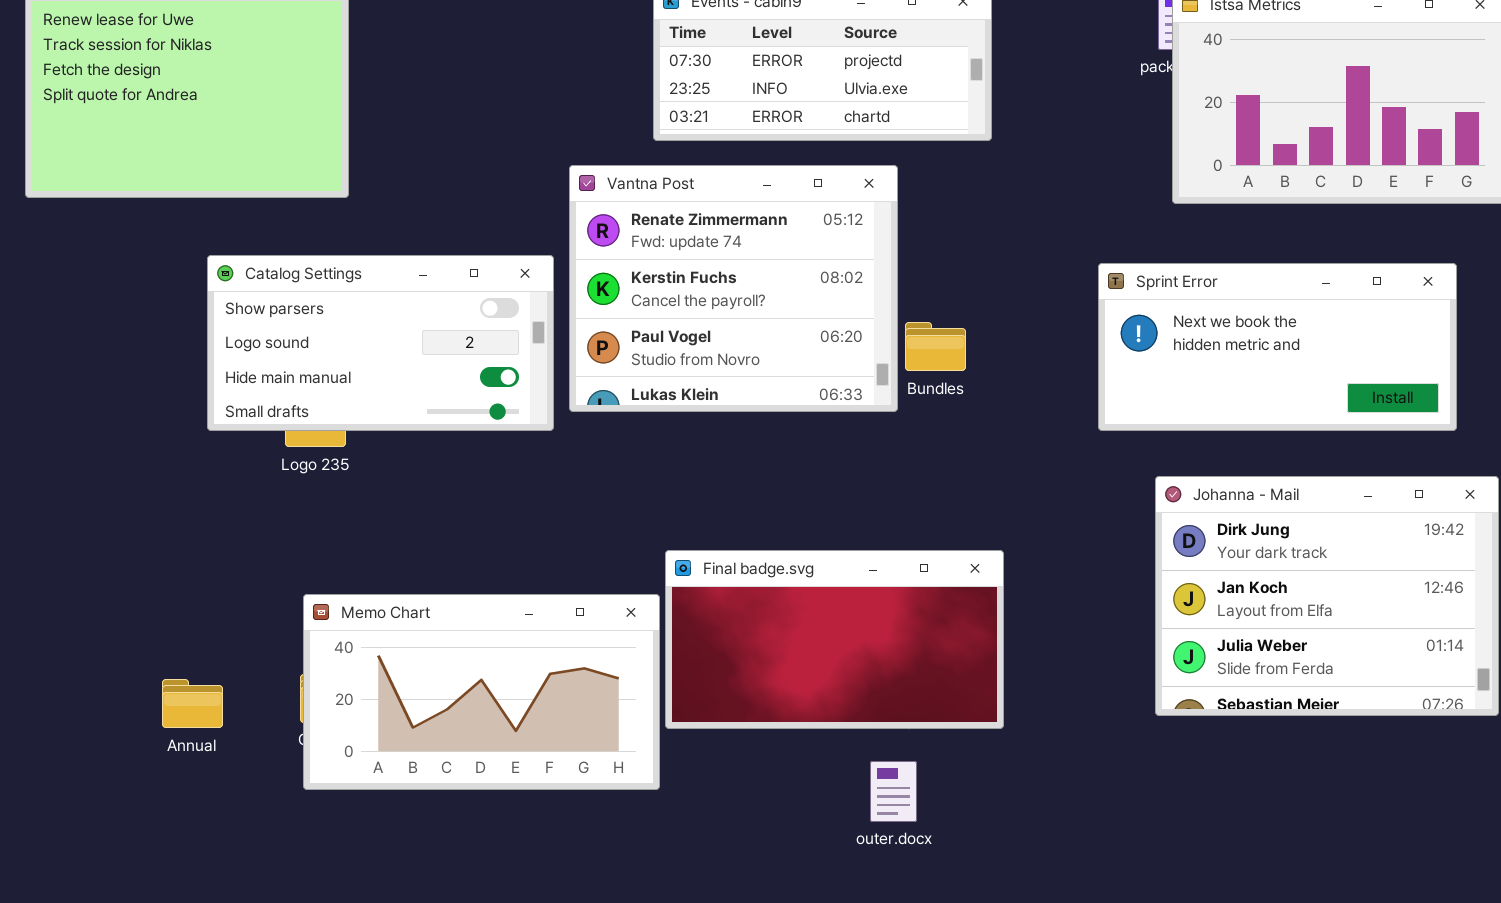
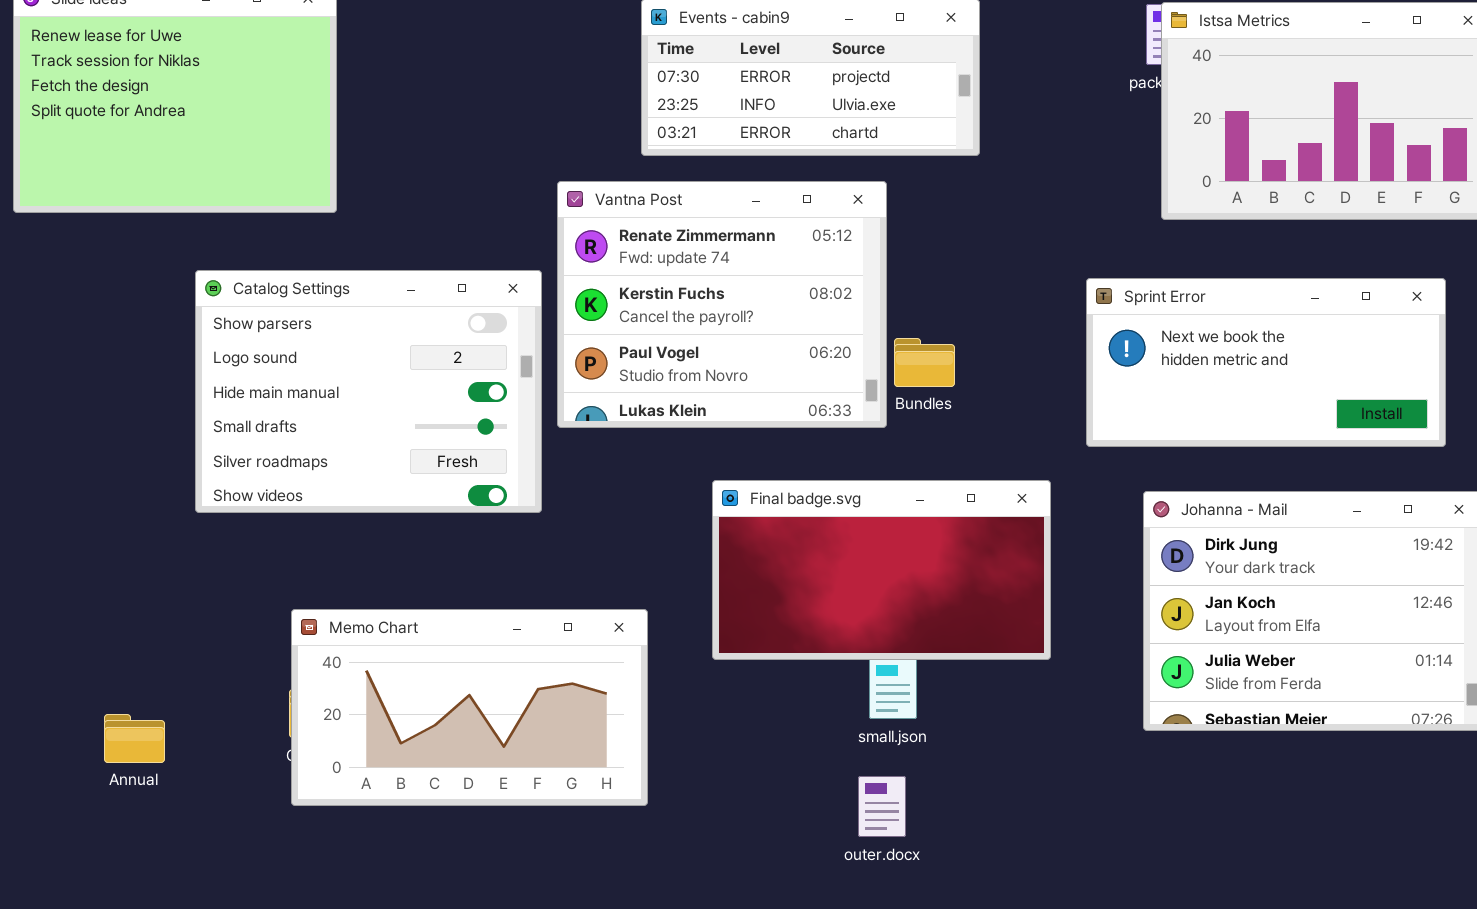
Catalog Settings: [207,255,554,431] -> [195,270,542,513], resized
Final badge.svg: [665,550,1004,729] -> [712,480,1051,660], moved
Annual: [162,679,223,728] -> [104,714,165,763], moved

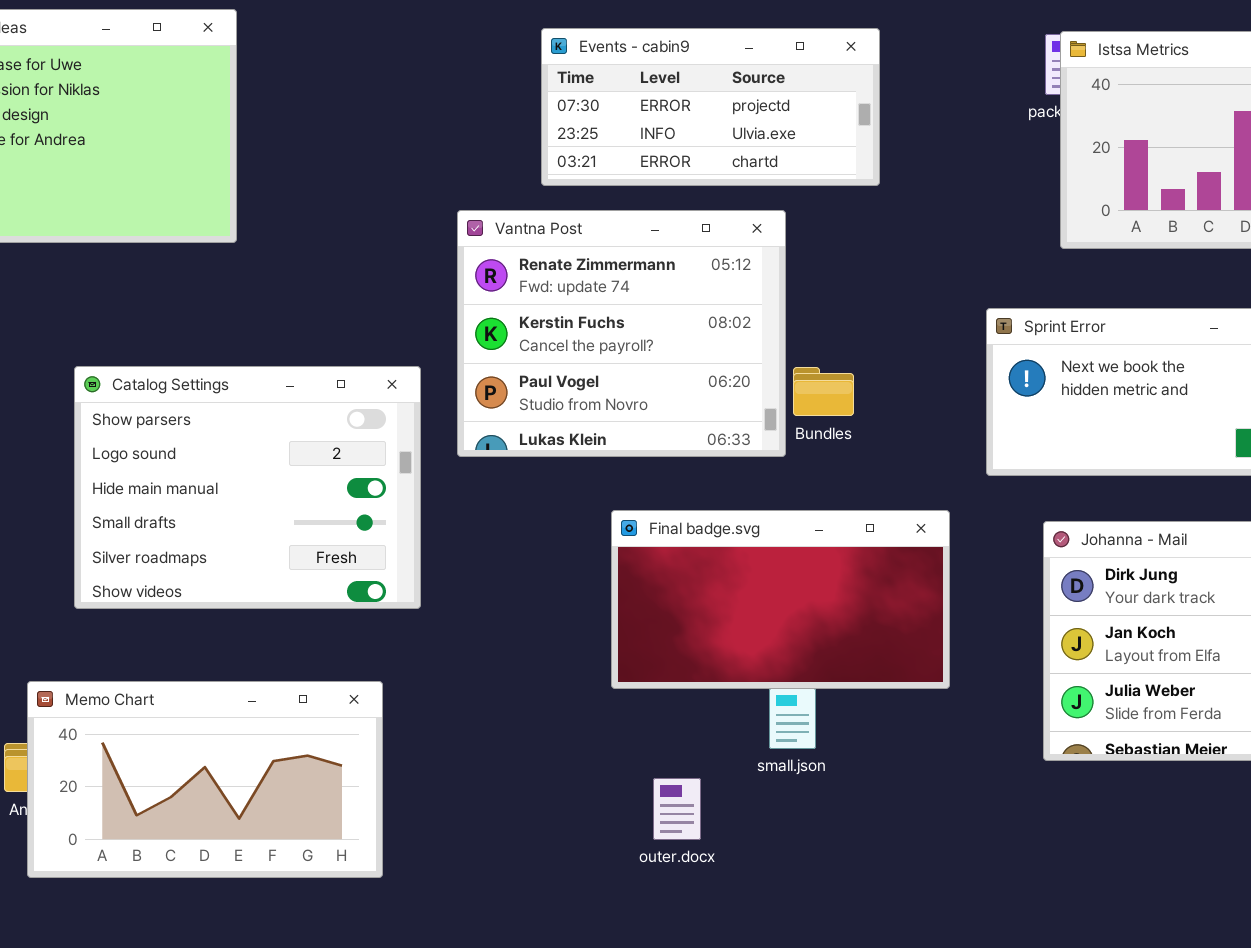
Catalog Settings: [195,270,542,513] -> [74,366,421,609], moved
Memo Chart: [291,609,648,806] -> [27,681,383,878], moved
outer.docx: [858,776,906,837] -> [653,778,701,840], moved

